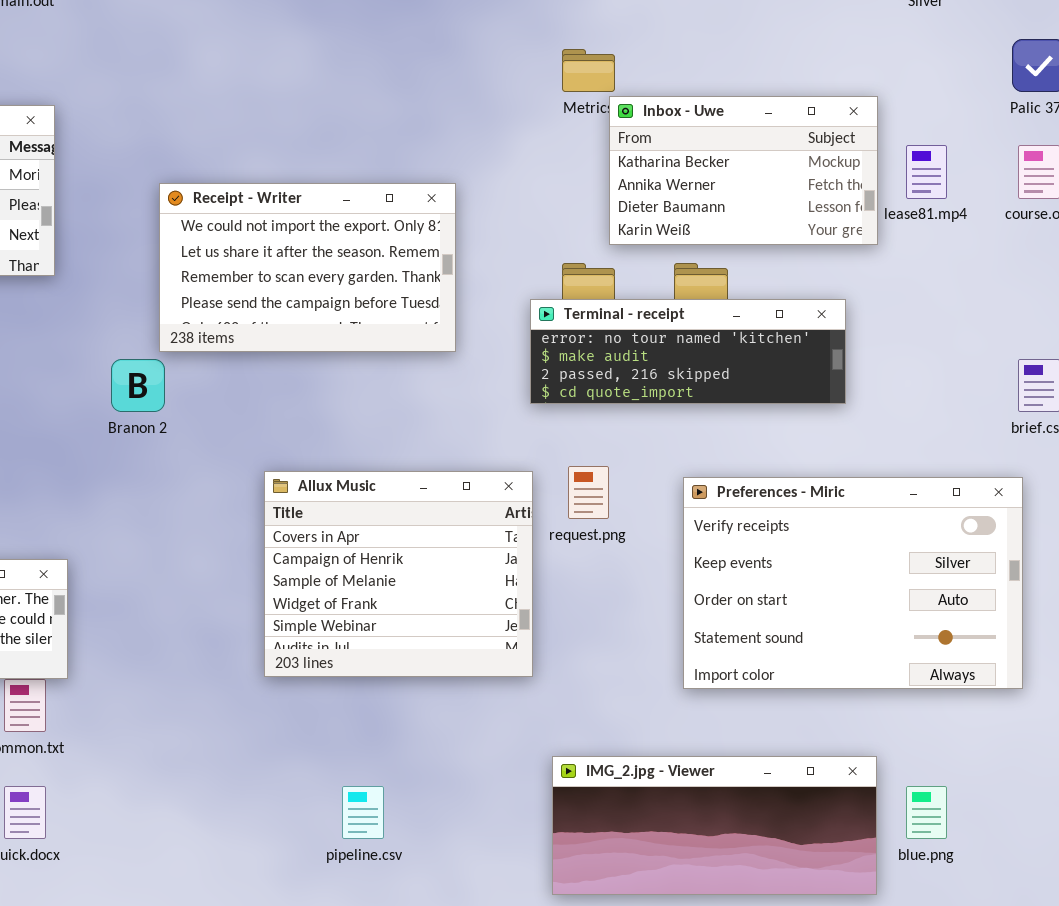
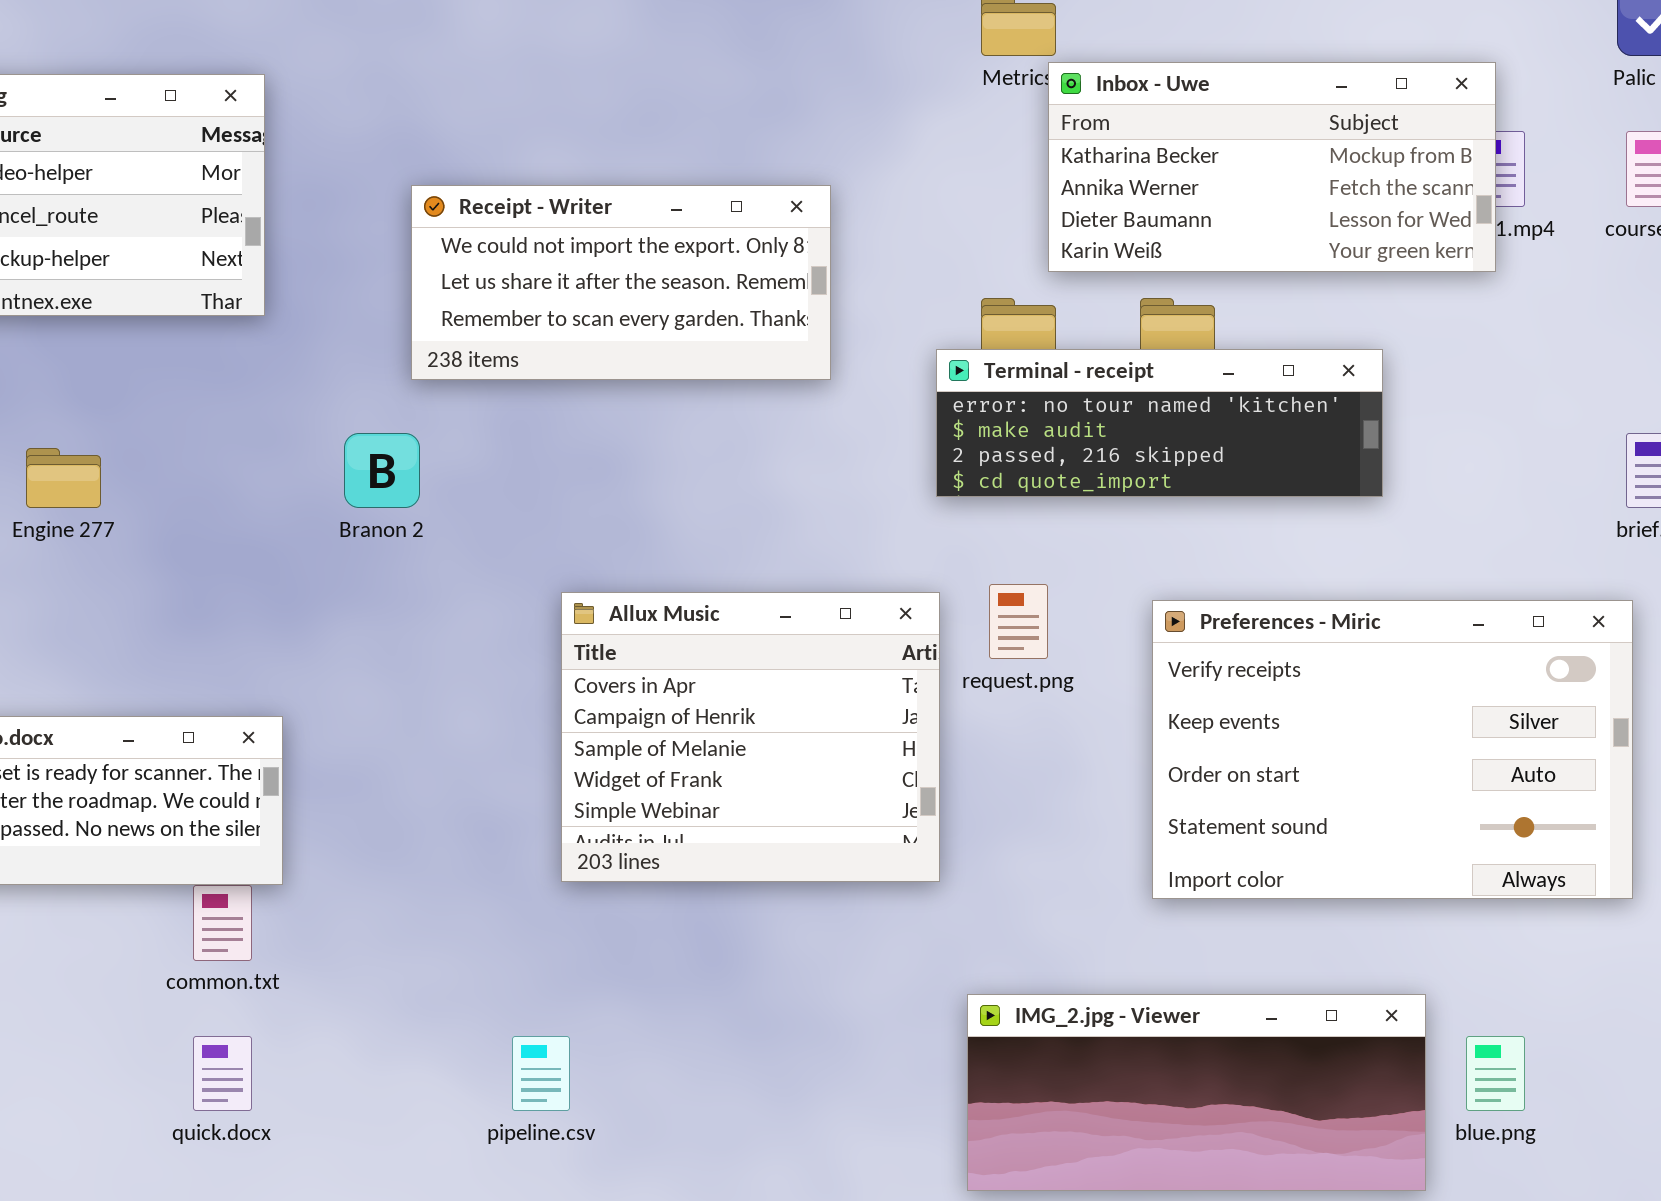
Inbox - Uwe: [609,96,878,245] -> [1048,62,1496,272], resized
Receipt - Writer: [159,183,456,352] -> [411,185,831,380], resized
pipeline.csv: [342,786,384,839] -> [512,1036,570,1111], moved

